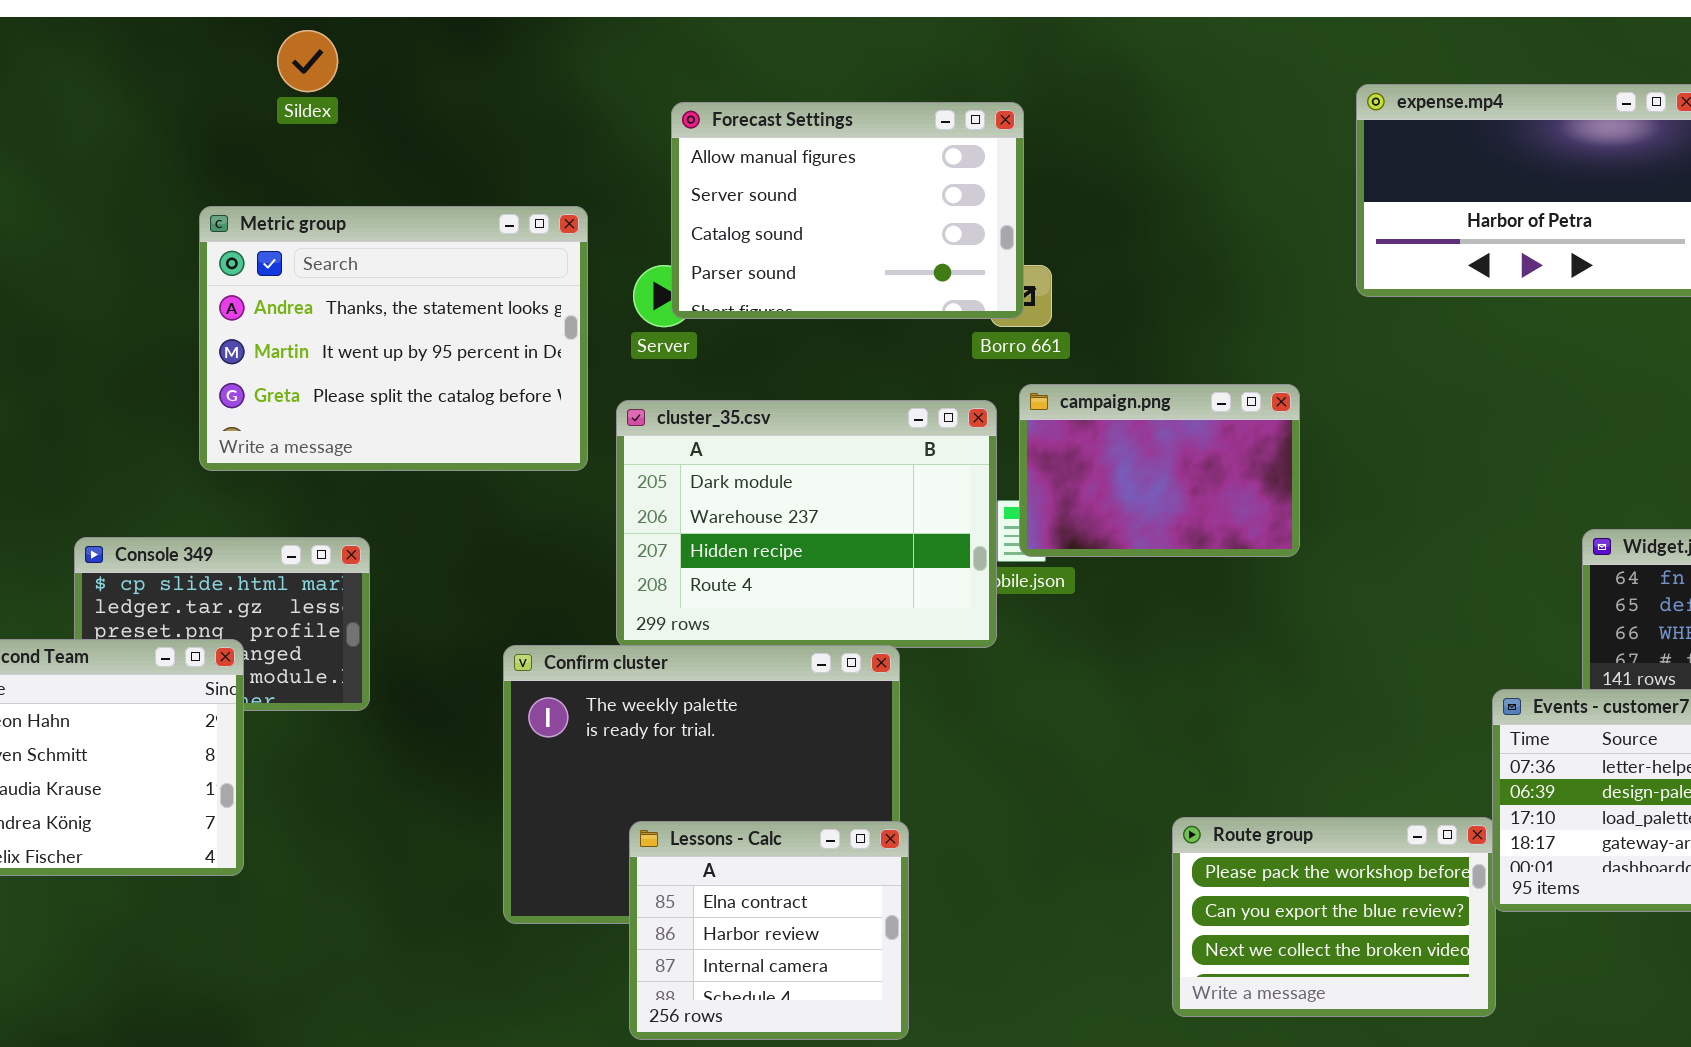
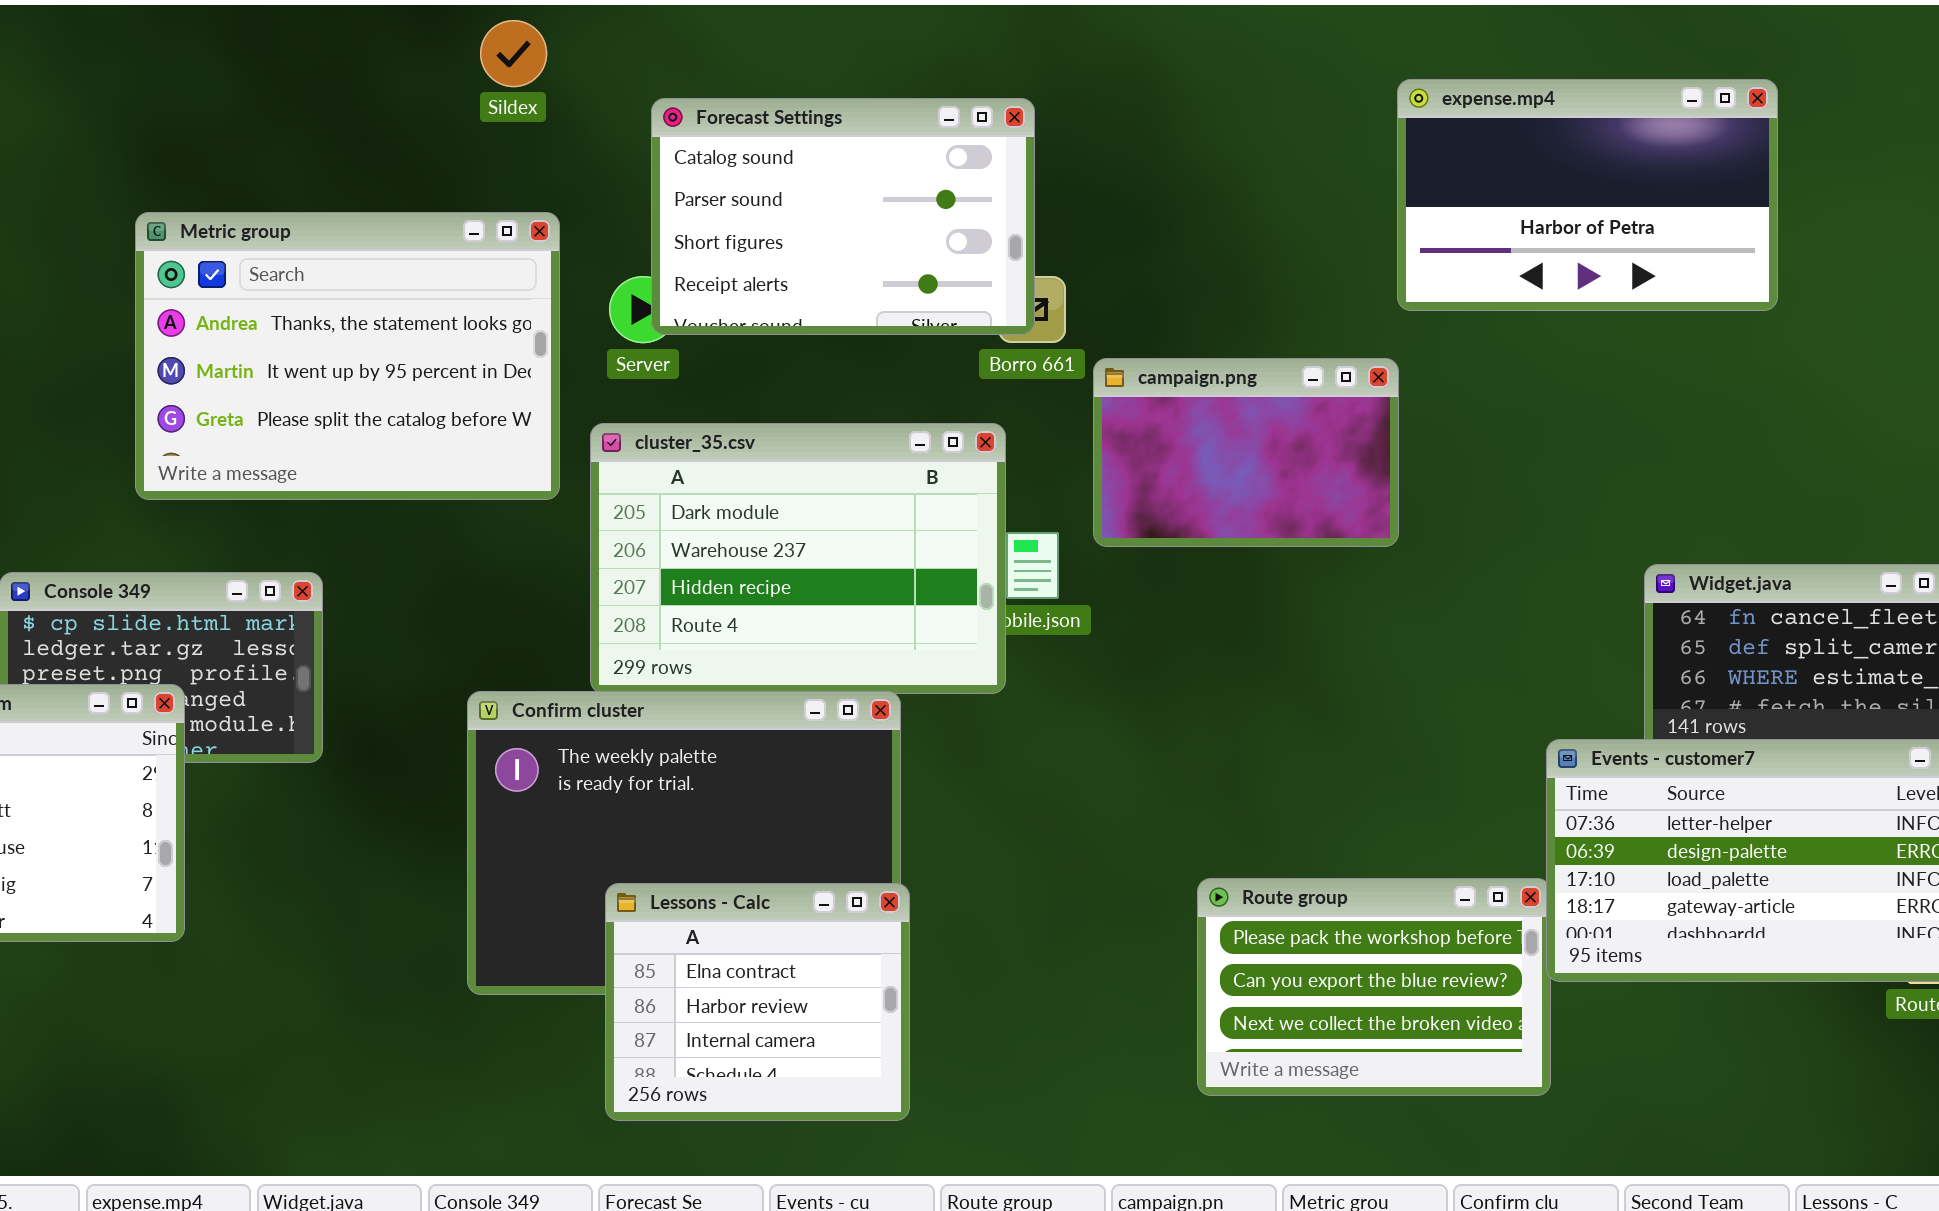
Sildex: [277,30,338,92] -> [480,20,547,87], moved
Forecast Settings: [671,102,1024,319] -> [651,98,1035,335], scrolled down 2 rows
campaign.png: [1019,384,1300,557] -> [1093,358,1399,547], moved

